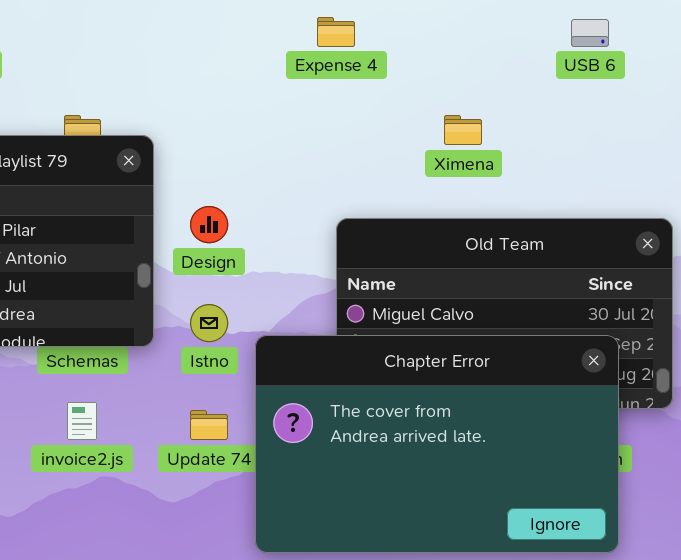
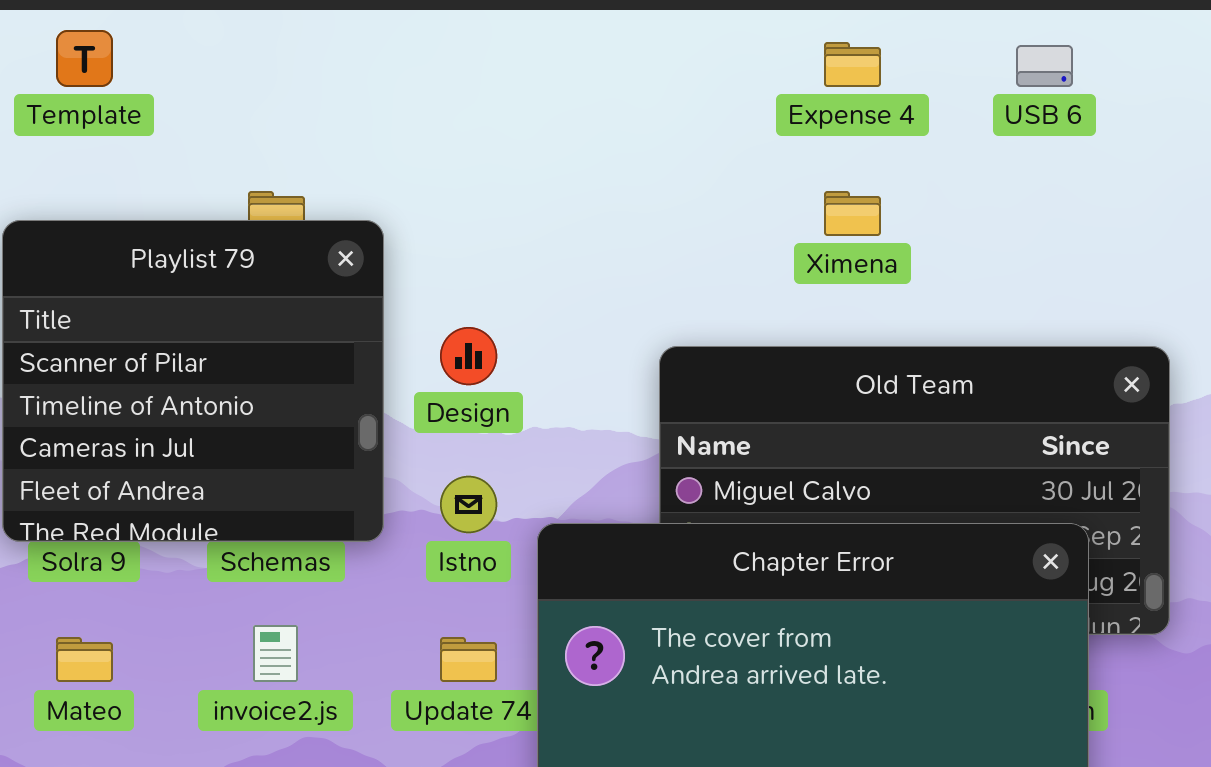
Expense 4: [317,17,355,47] -> [824,42,881,87], moved

